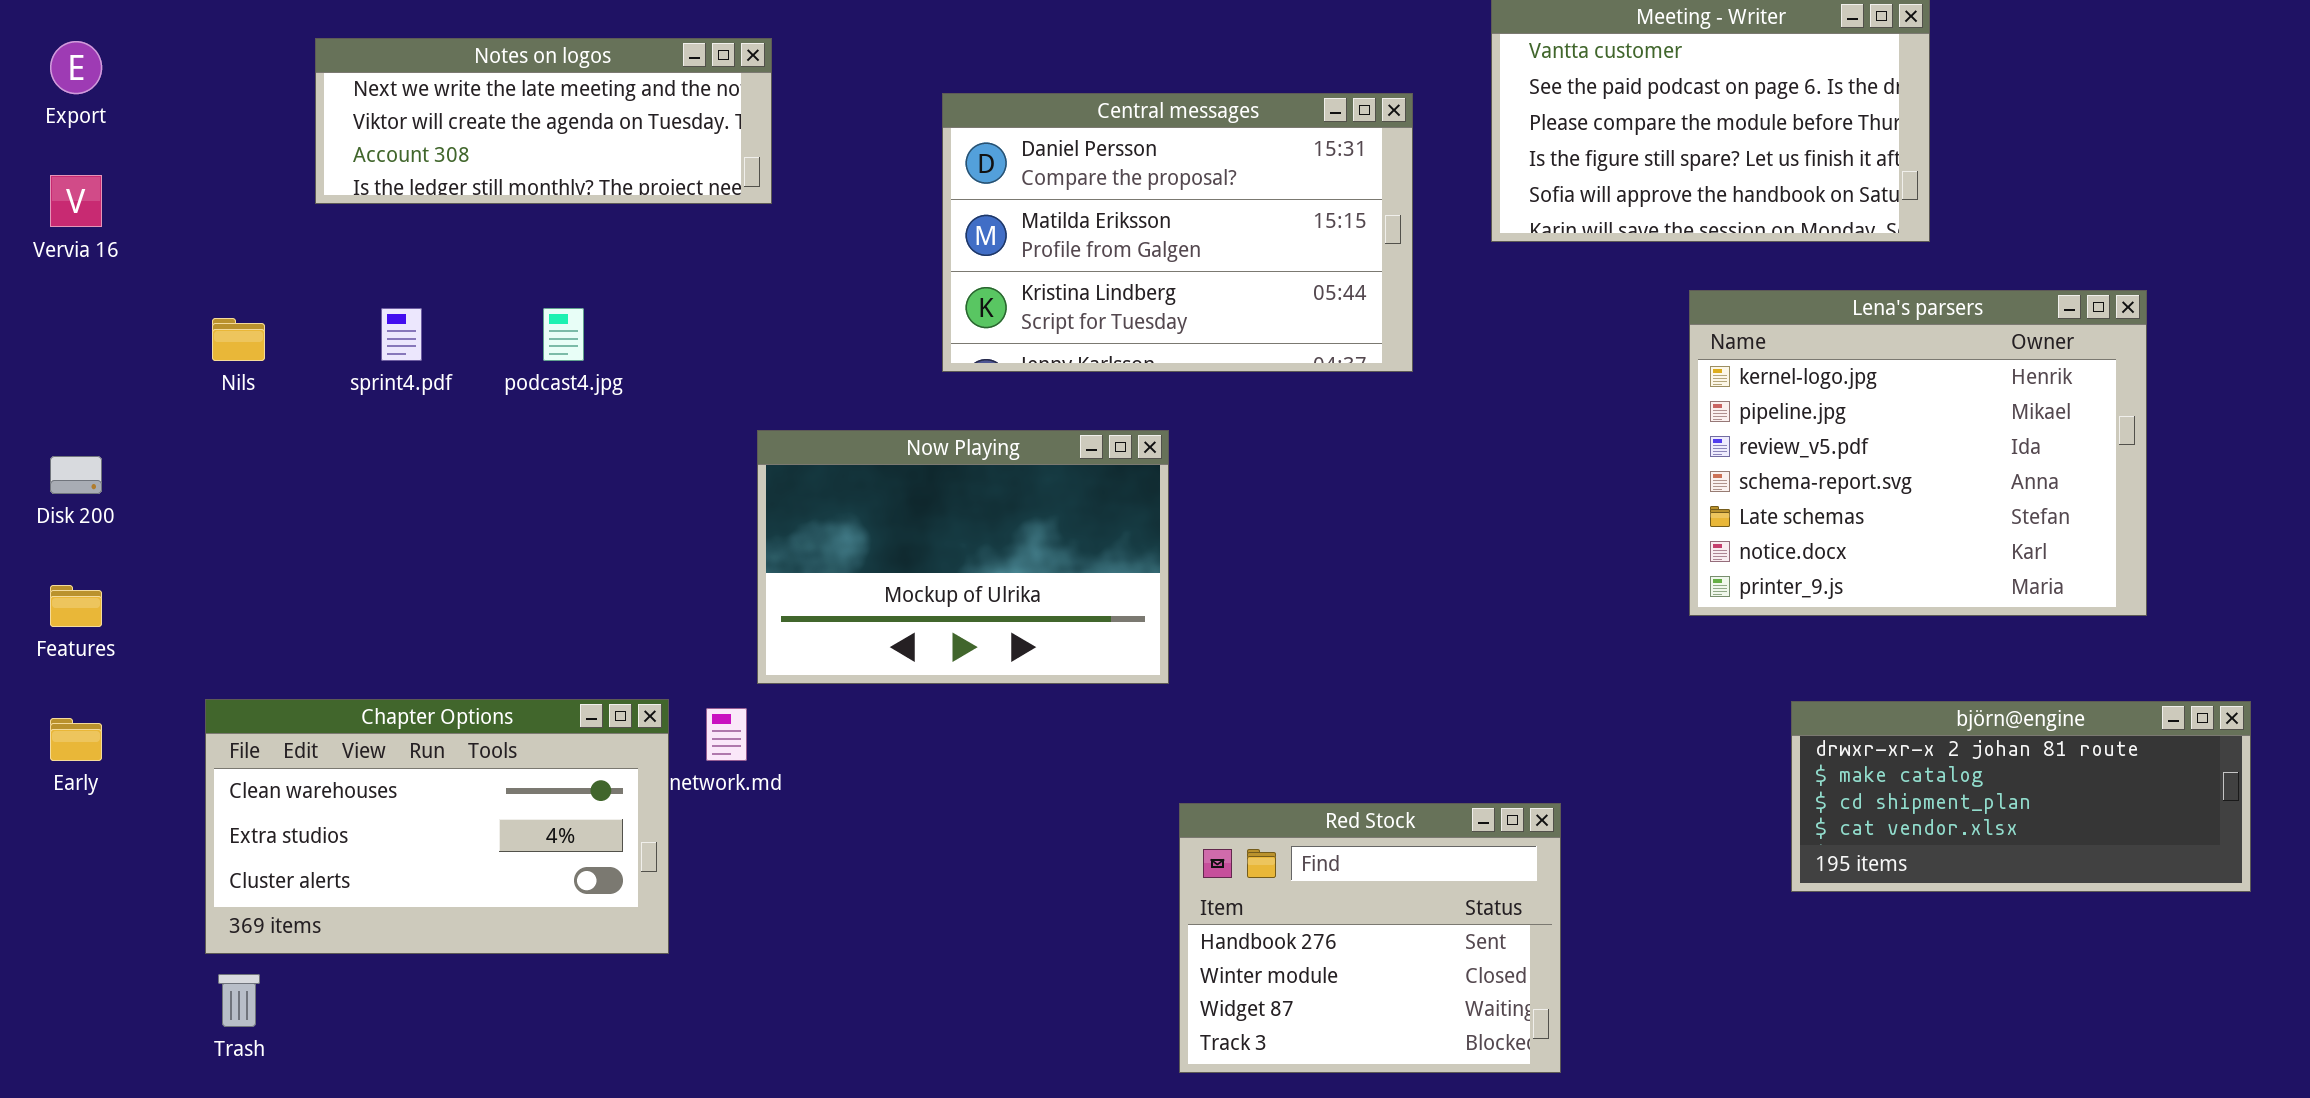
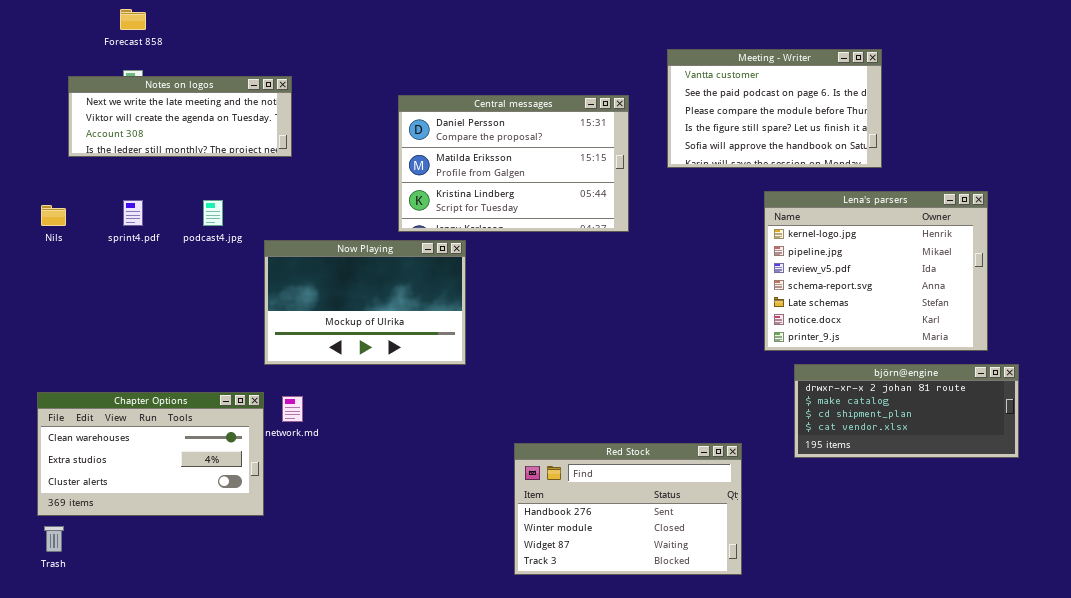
Notes on logos: [315,38,772,204] -> [68,76,292,157], moved
Now Playing: [757,430,1169,684] -> [264,240,466,365], moved
björn@engine: [1791,701,2251,892] -> [794,364,1019,458], moved
Red Stock: [1179,803,1561,1073] -> [514,443,742,575], resized

